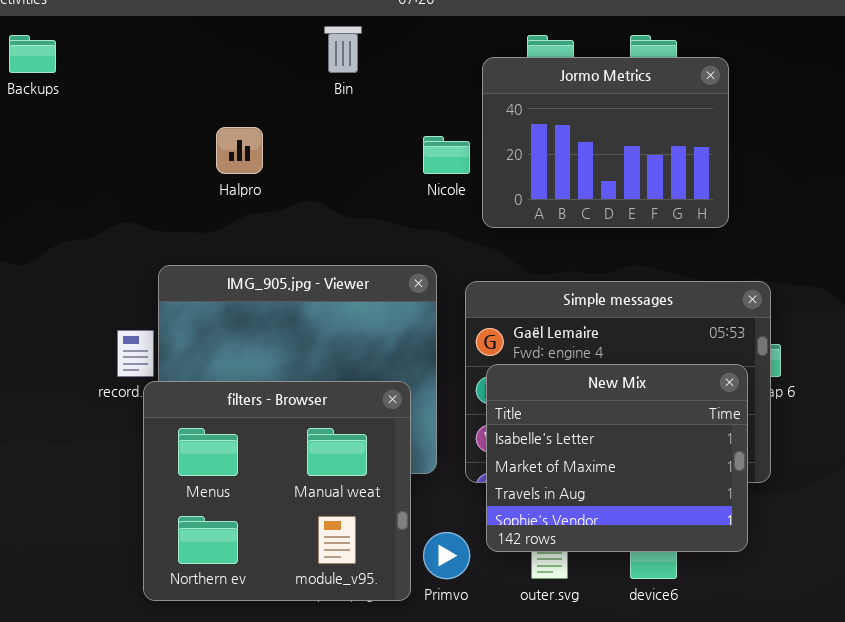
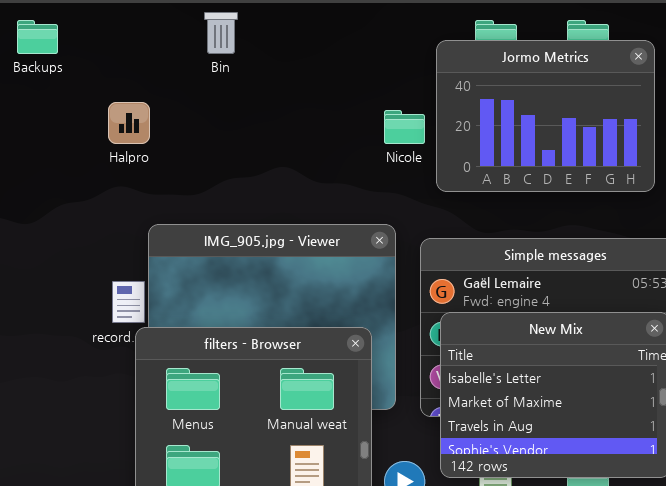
Bin: [324,26,362,73] -> [204,12,238,54], moved
Halpro: [216,127,263,174] -> [108,102,150,144], moved

